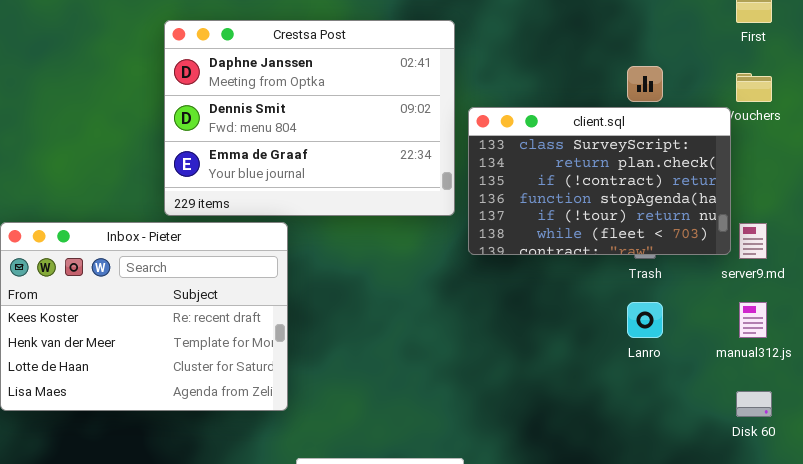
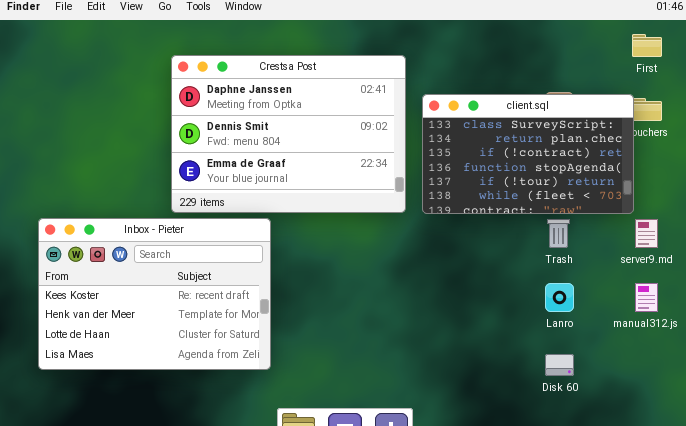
client.sql: [468,107,731,255] -> [422,94,634,214], moved
Disk 60: [736,391,772,417] -> [545,354,574,376], moved

